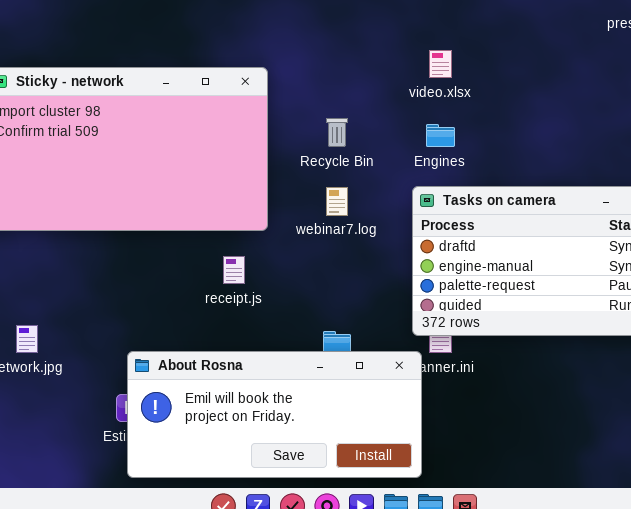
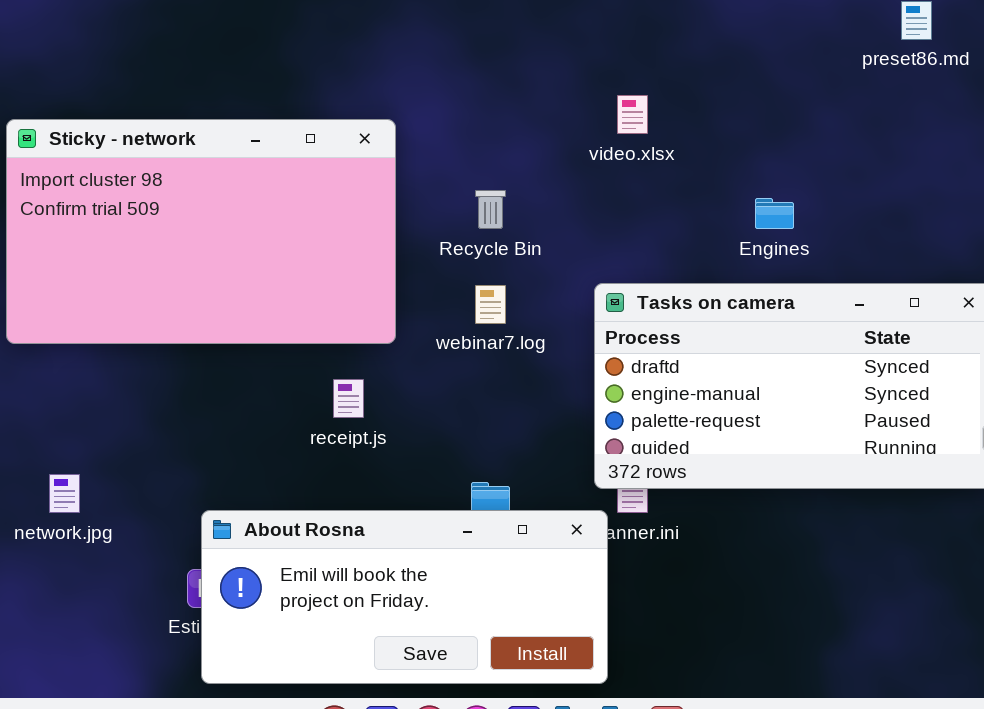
Engines: [426,124,455,147] -> [755,198,794,229], moved

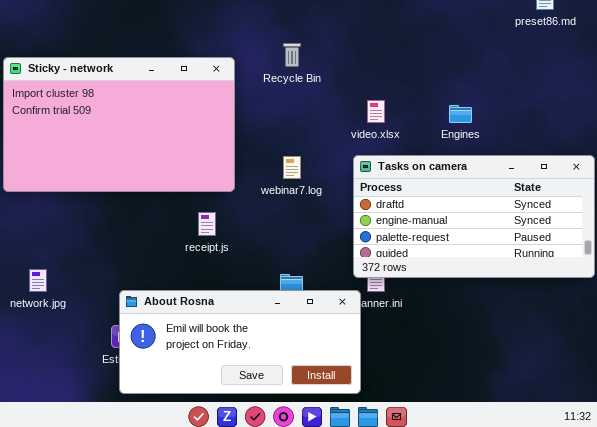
video.xlsx: [617,95,648,134] -> [367,100,385,123], moved
Recycle Bin: [475,190,506,229] -> [283,43,301,67], moved

